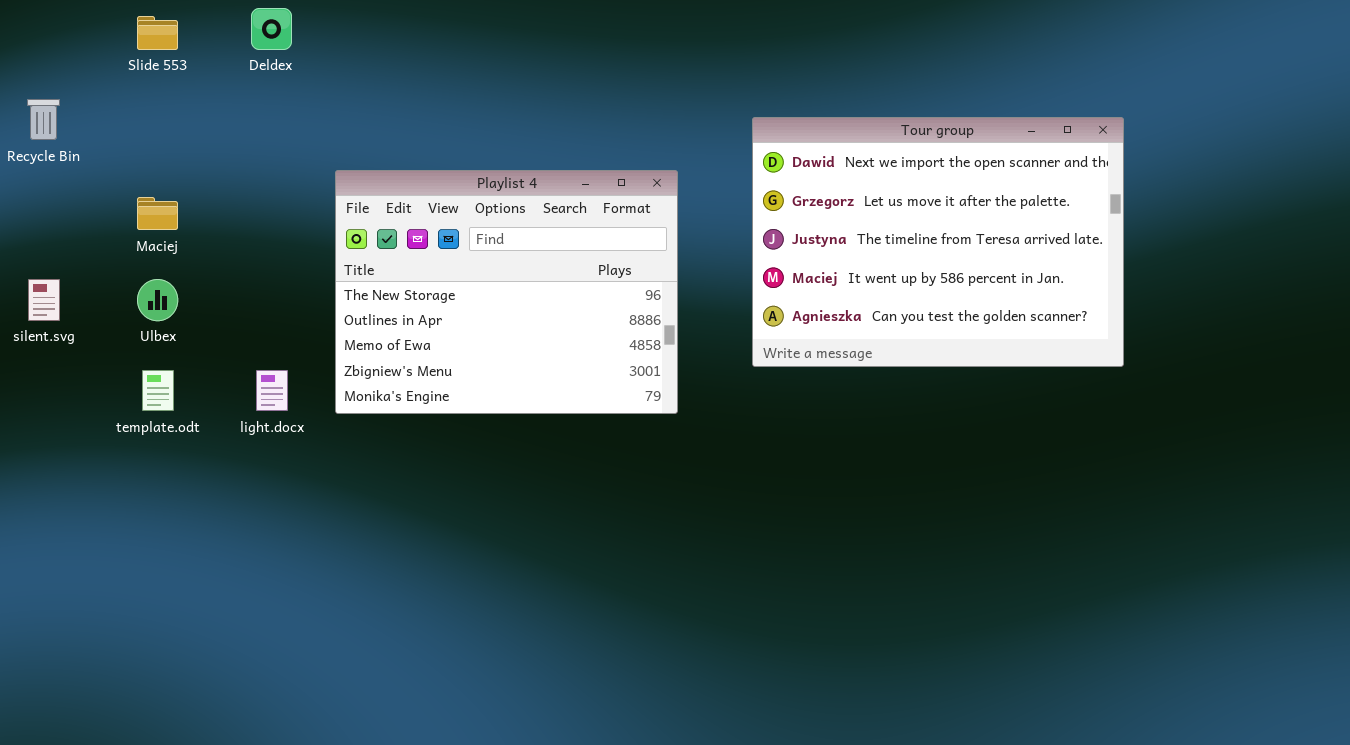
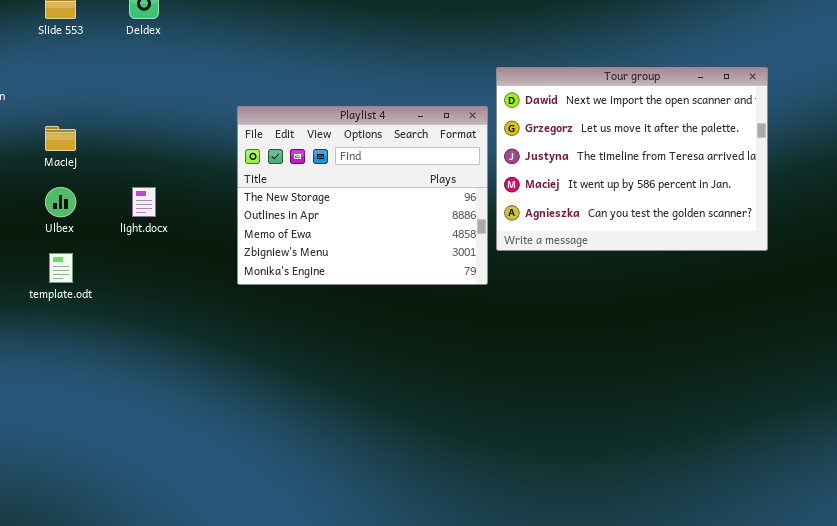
Playlist 4: [335,170,678,414] -> [237,106,488,285], moved
light.docx: [256,370,288,411] -> [132,187,156,217], moved

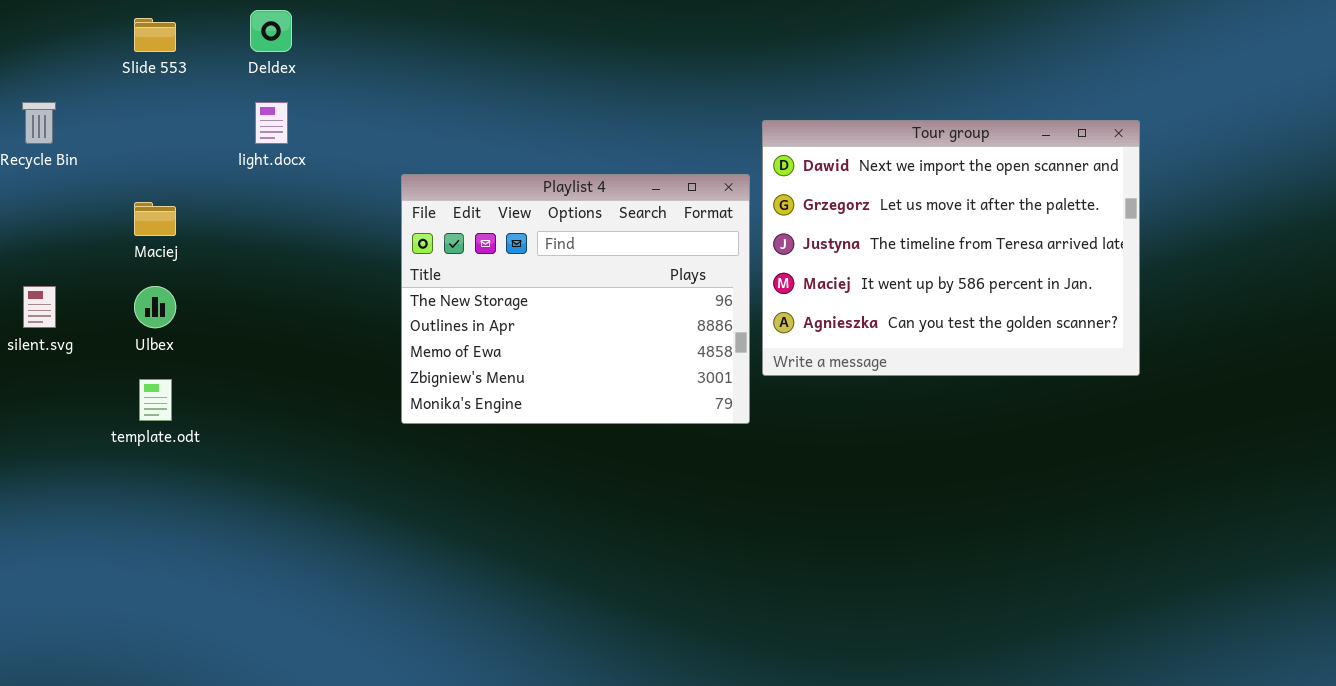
light.docx: [132,187,156,217] -> [255,102,288,144], moved

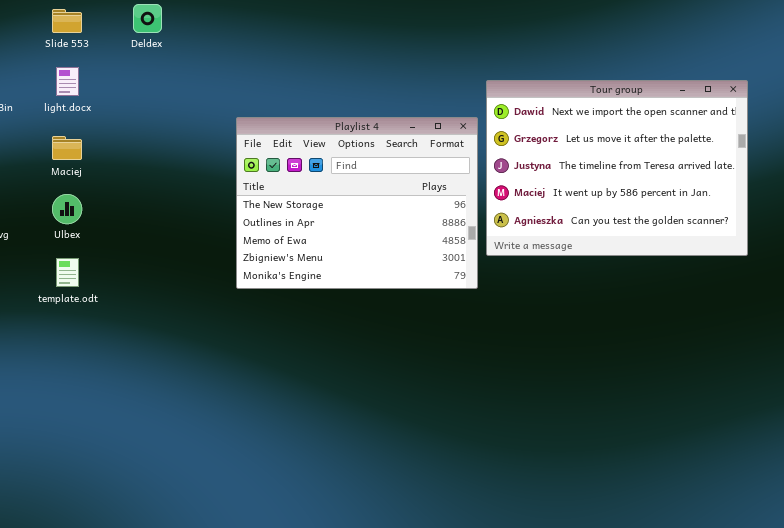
light.docx: [255,102,288,144] -> [56,67,79,96], moved

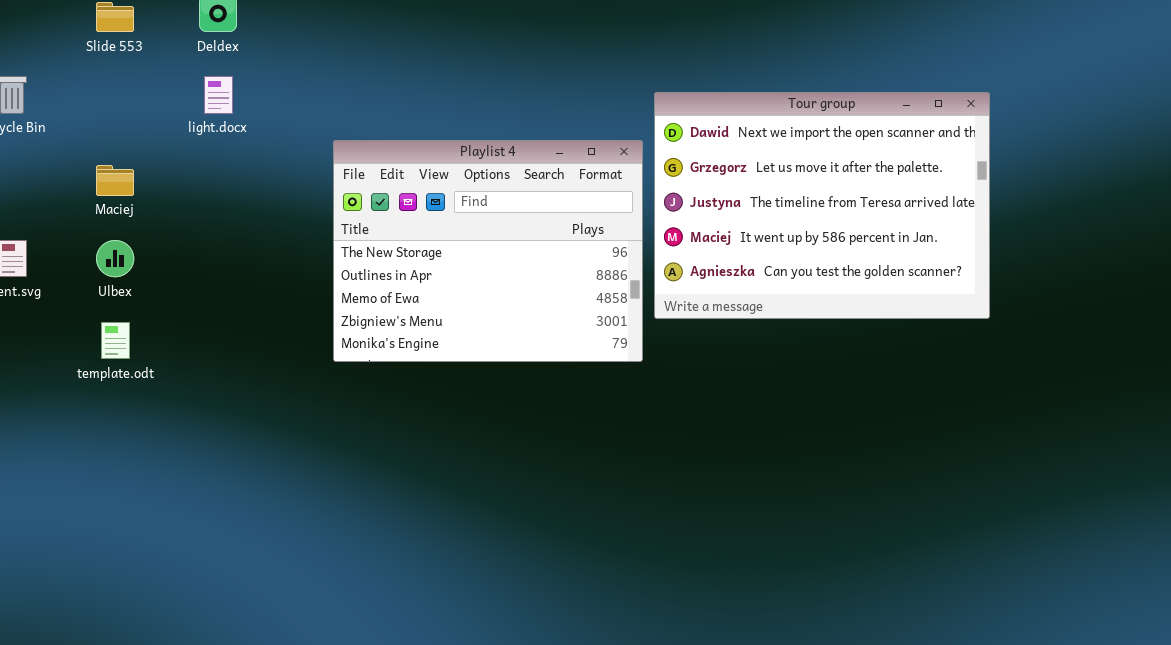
light.docx: [56,67,79,96] -> [204,76,233,114], moved

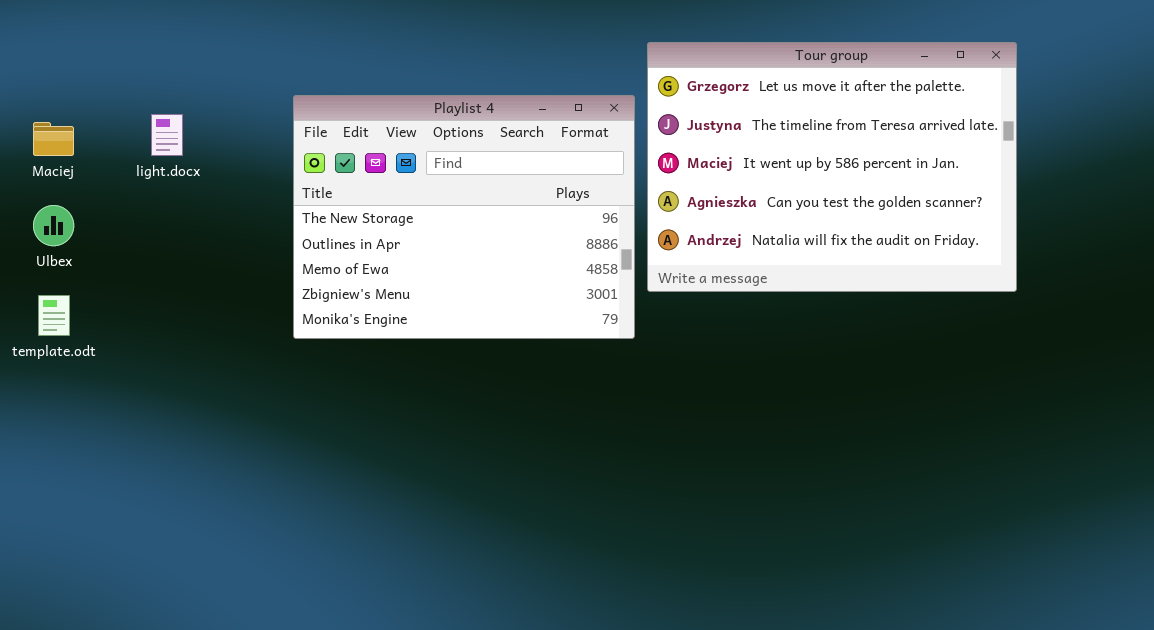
light.docx: [204,76,233,114] -> [151,114,183,156], moved
Tour group: [654,92,990,319] -> [647,42,1017,292], scrolled down 1 row

